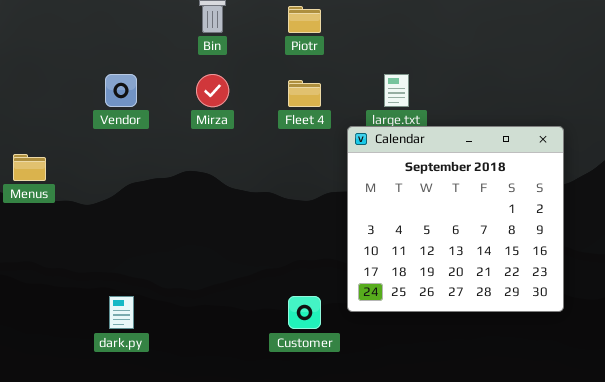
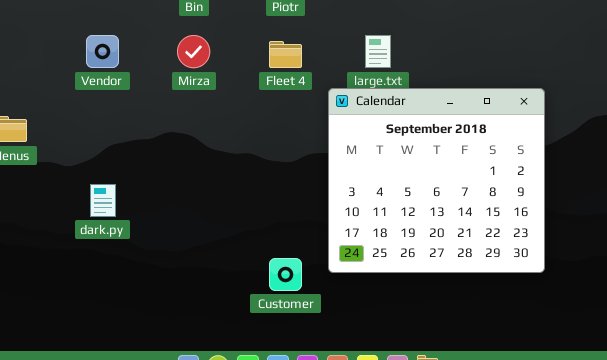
dark.py: [109,296,134,329] -> [90,184,116,217], moved

